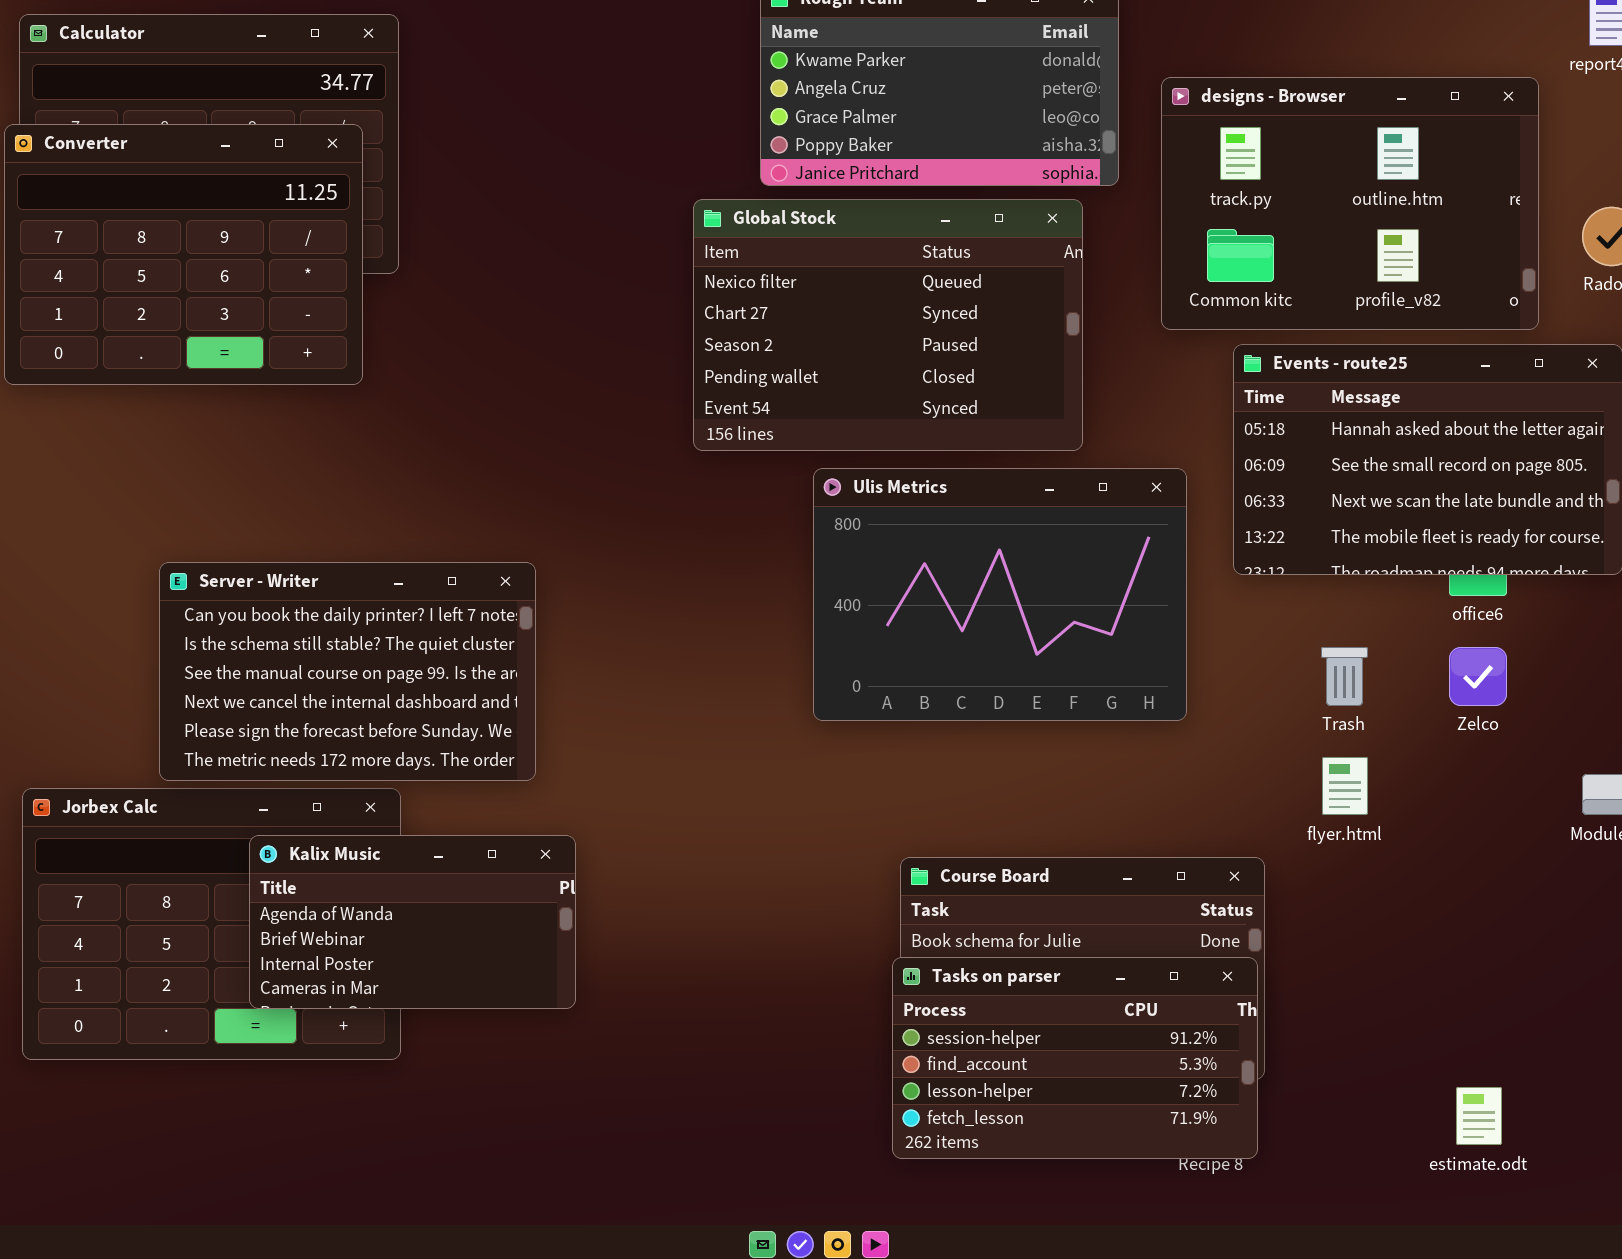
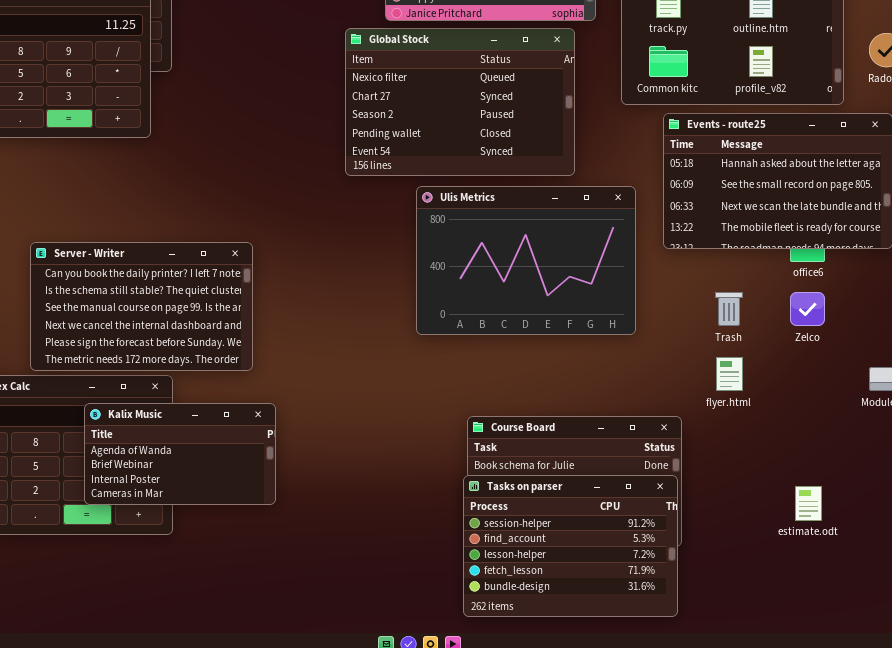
Tasks on parser: [892,957,1258,1159] -> [463,475,678,617], resized
estimate.odt: [1456,1087,1502,1145] -> [795,486,822,521], moved

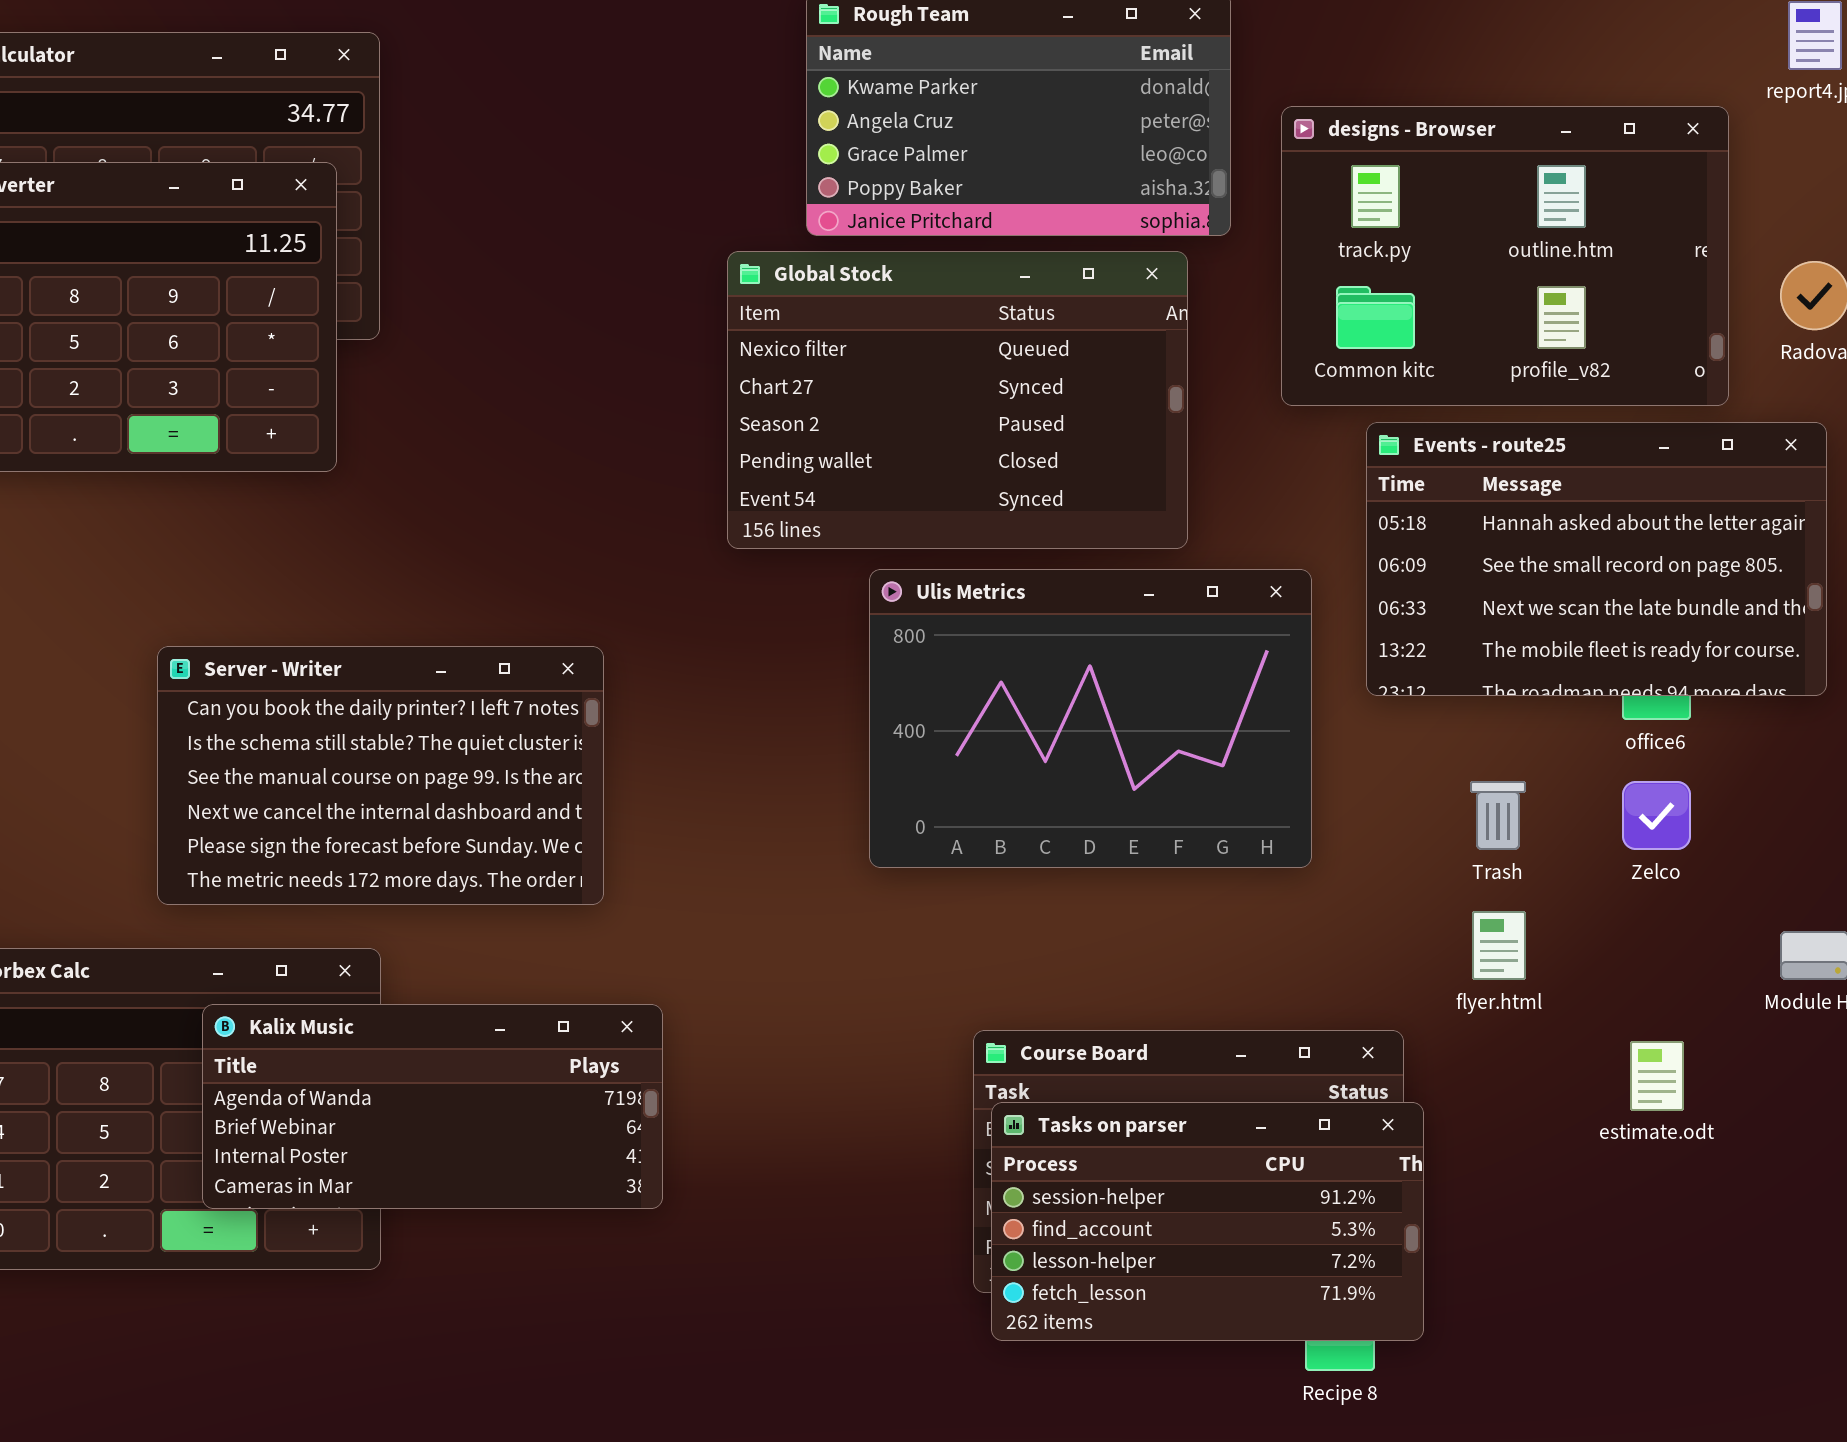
Server - Writer: [30,242,253,371] -> [157,646,604,905], moved
Kalix Music: [84,403,276,505] -> [202,1004,663,1209], resized
Tasks on parser: [463,475,678,617] -> [991,1102,1424,1341], moved, resized
estimate.odt: [795,486,822,521] -> [1630,1041,1684,1111], moved

